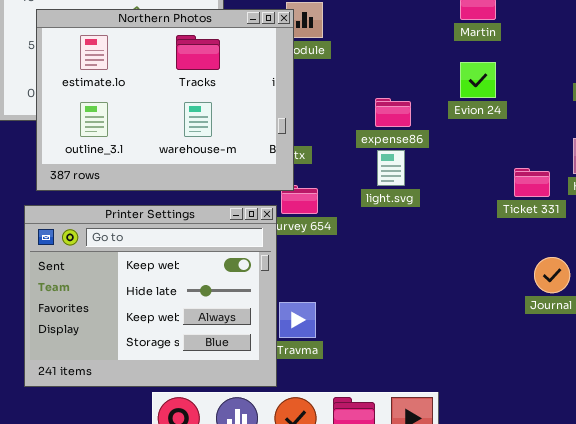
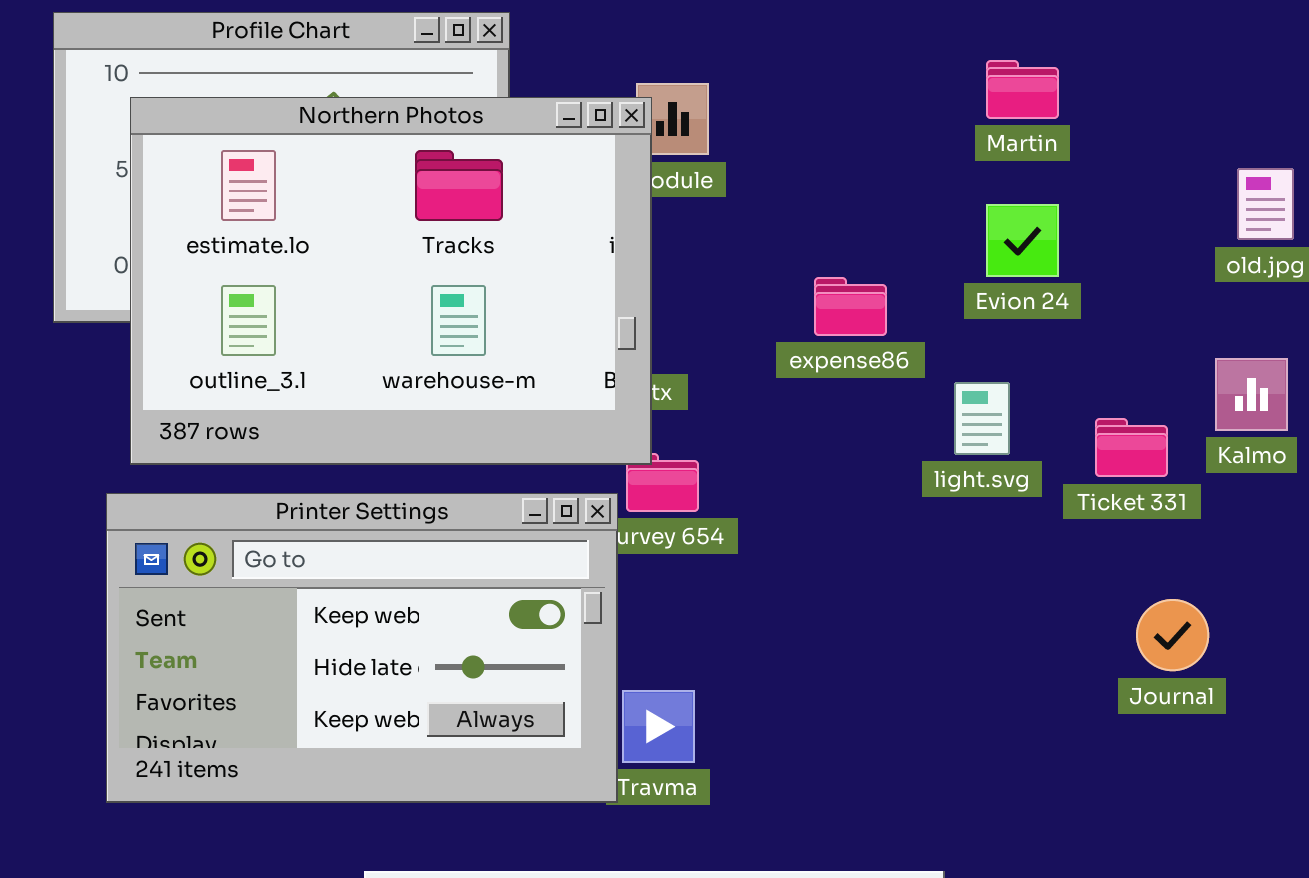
light.svg: [377,150,405,186] -> [954,382,1010,455], moved
Printer Settings: [24,205,277,387] -> [106,493,618,803], resized

